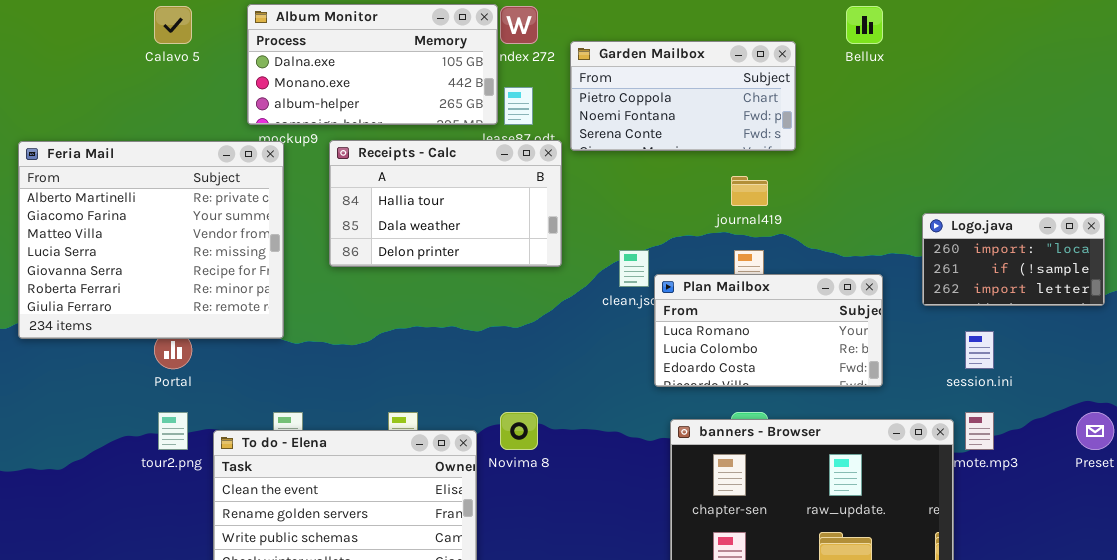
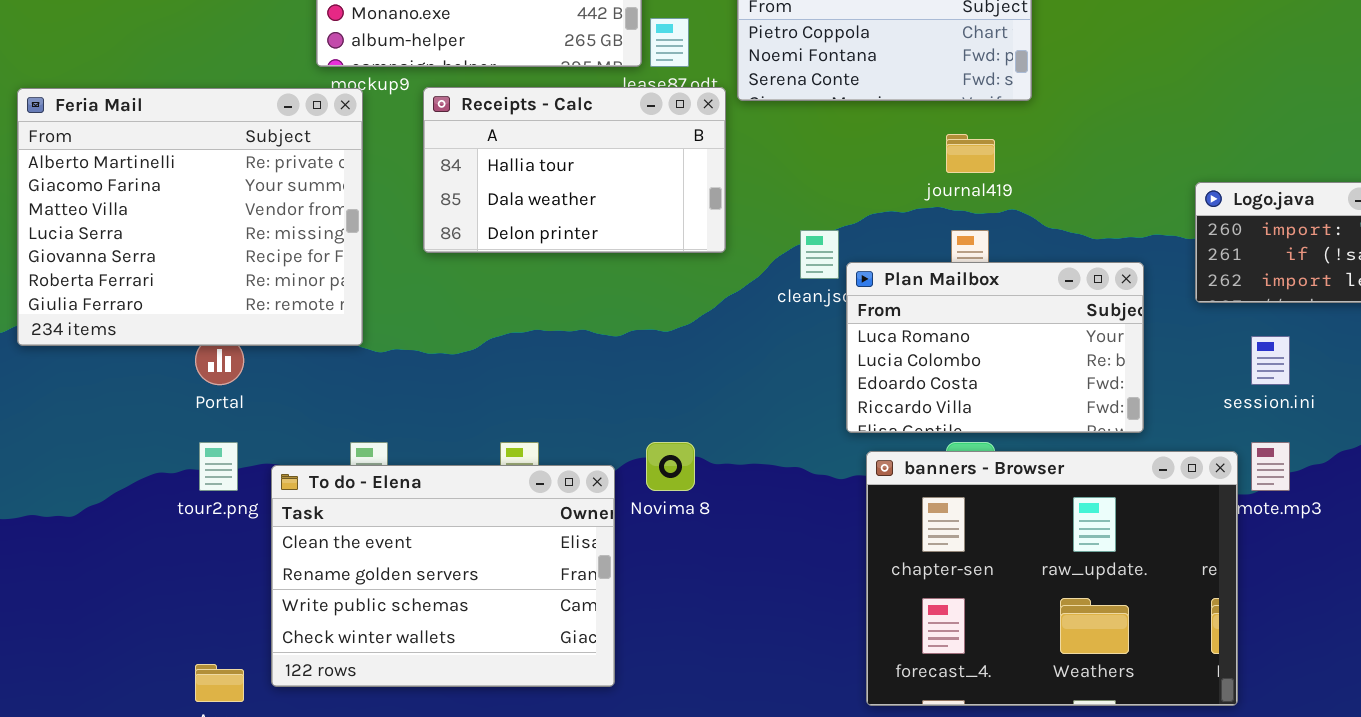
Plan Mailbox: [654,274,883,387] -> [846,262,1144,433], resized

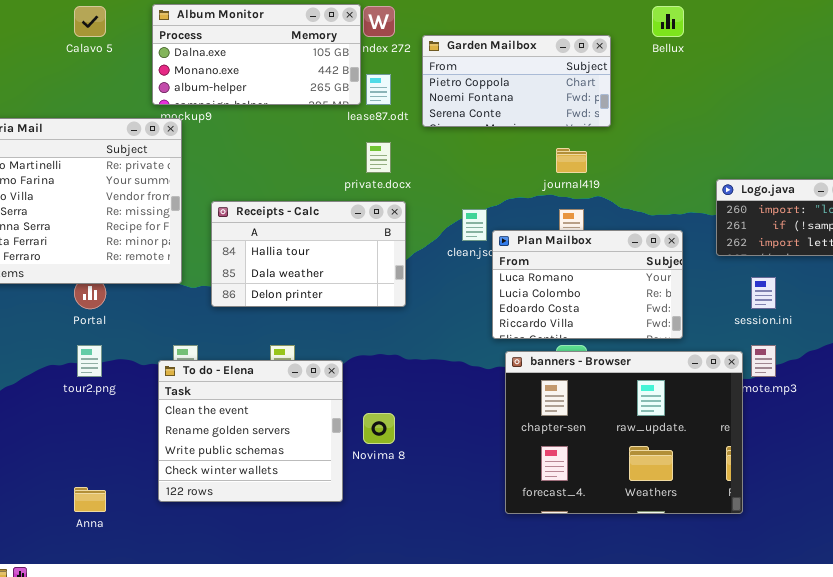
Receipts - Calc: [423,87,726,253] -> [211,201,406,307], moved
Novima 8: [646,442,695,491] -> [363,413,395,444], moved
To do - Elena: [271,465,615,687] -> [158,360,343,502], resized

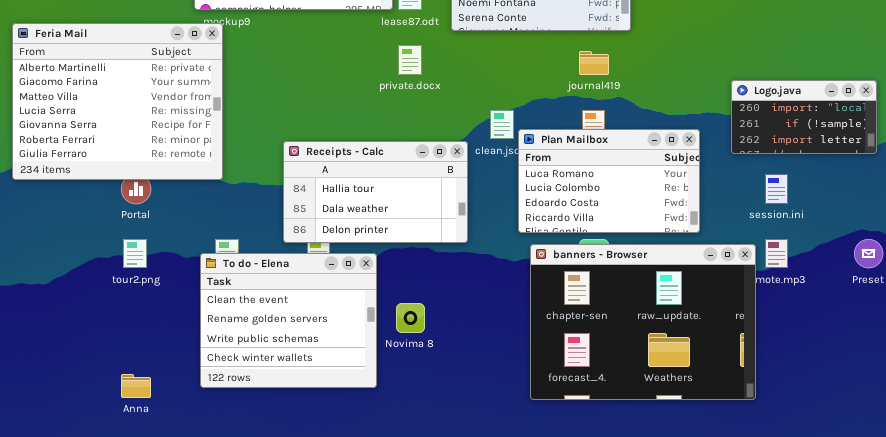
Receipts - Calc: [211,201,406,307] -> [283,141,468,243], moved

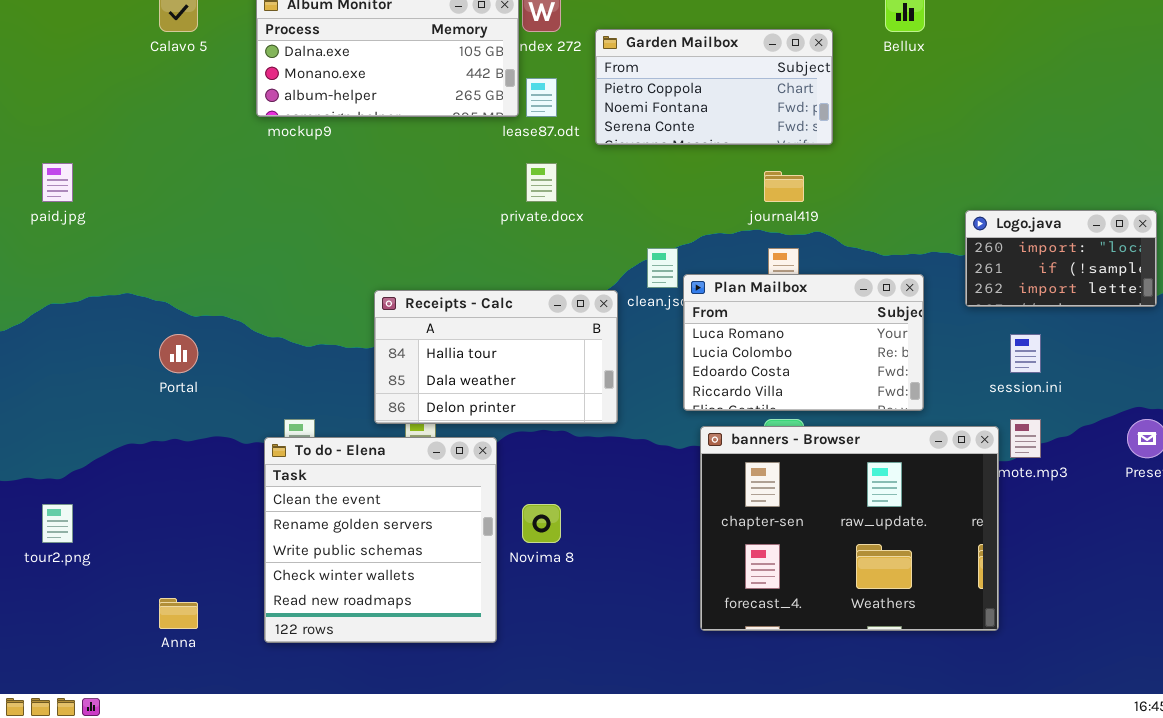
Feria Mail: [12,23,223,180] -> none, closed
tour2.png: [123,239,147,268] -> [42,504,73,543], moved
To do - Elena: [200,253,377,388] -> [264,437,497,643], resized

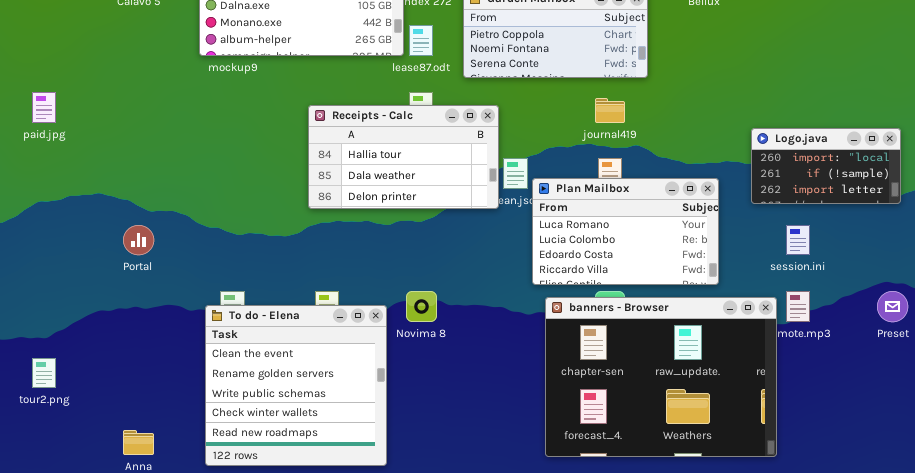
Receipts - Calc: [374,290,618,424] -> [308,105,499,209], moved
Novima 8: [522,504,561,543] -> [406,291,437,322], moved

